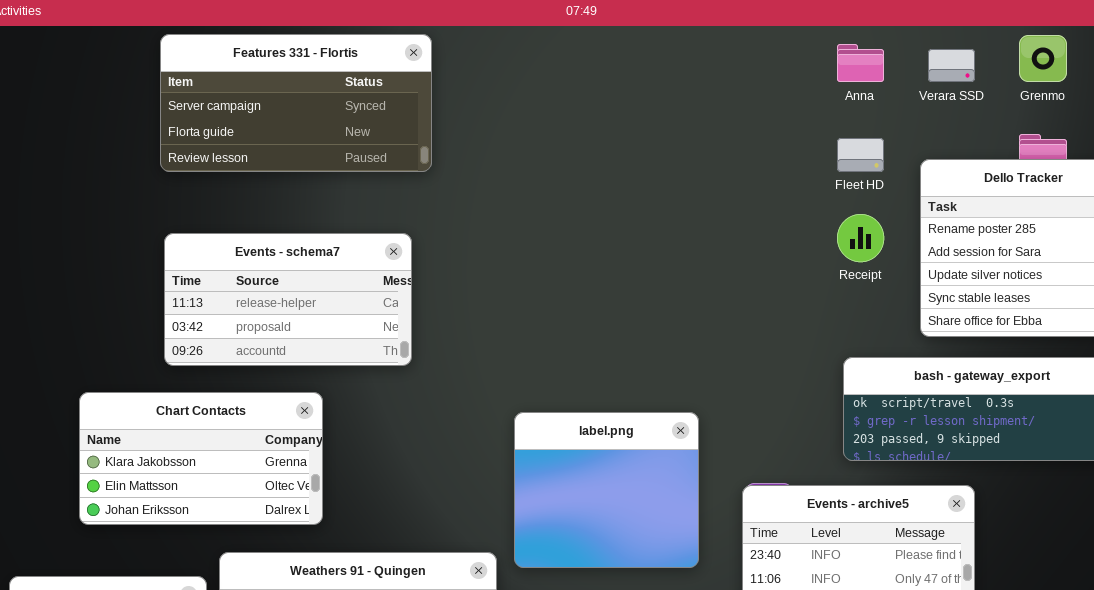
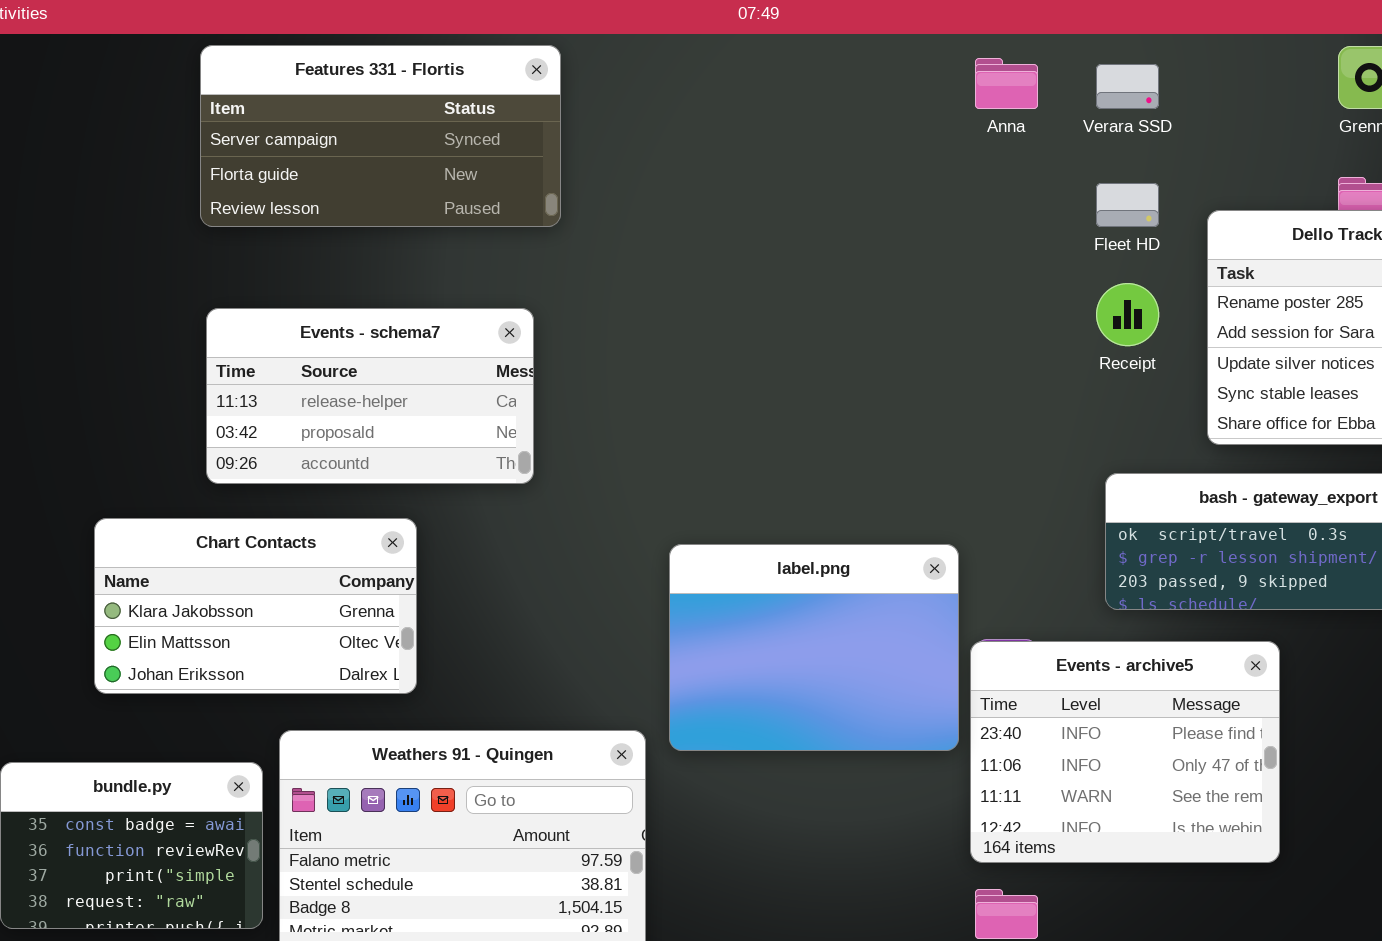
Anna: [837,44,884,82] -> [975,58,1038,109], moved
Verara SSD: [928,49,975,82] -> [1096,64,1159,109], moved
label.png: [514,412,699,568] -> [669,544,959,751], resized

